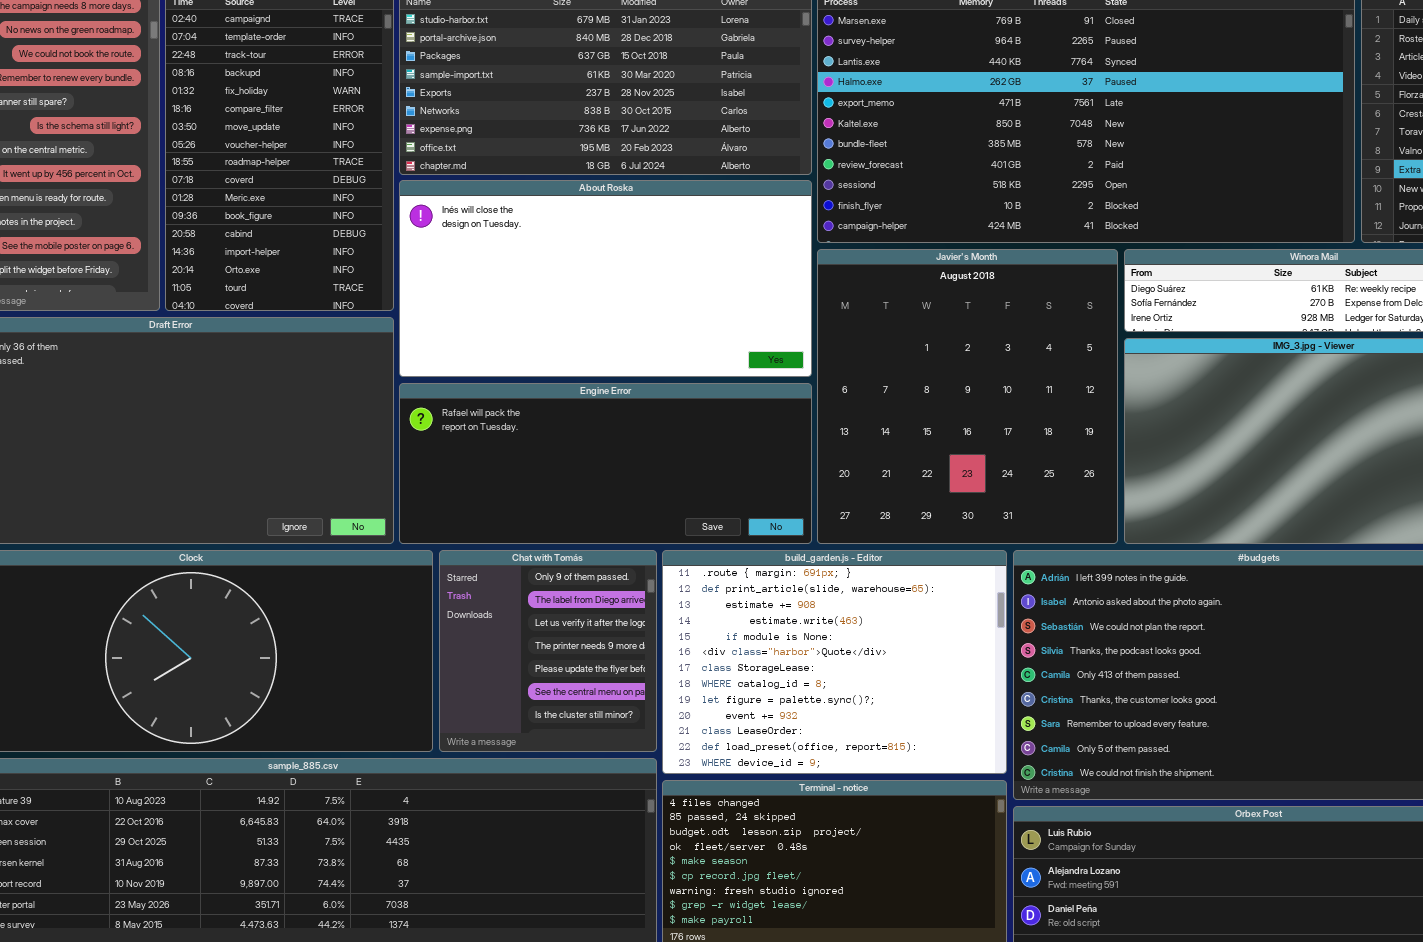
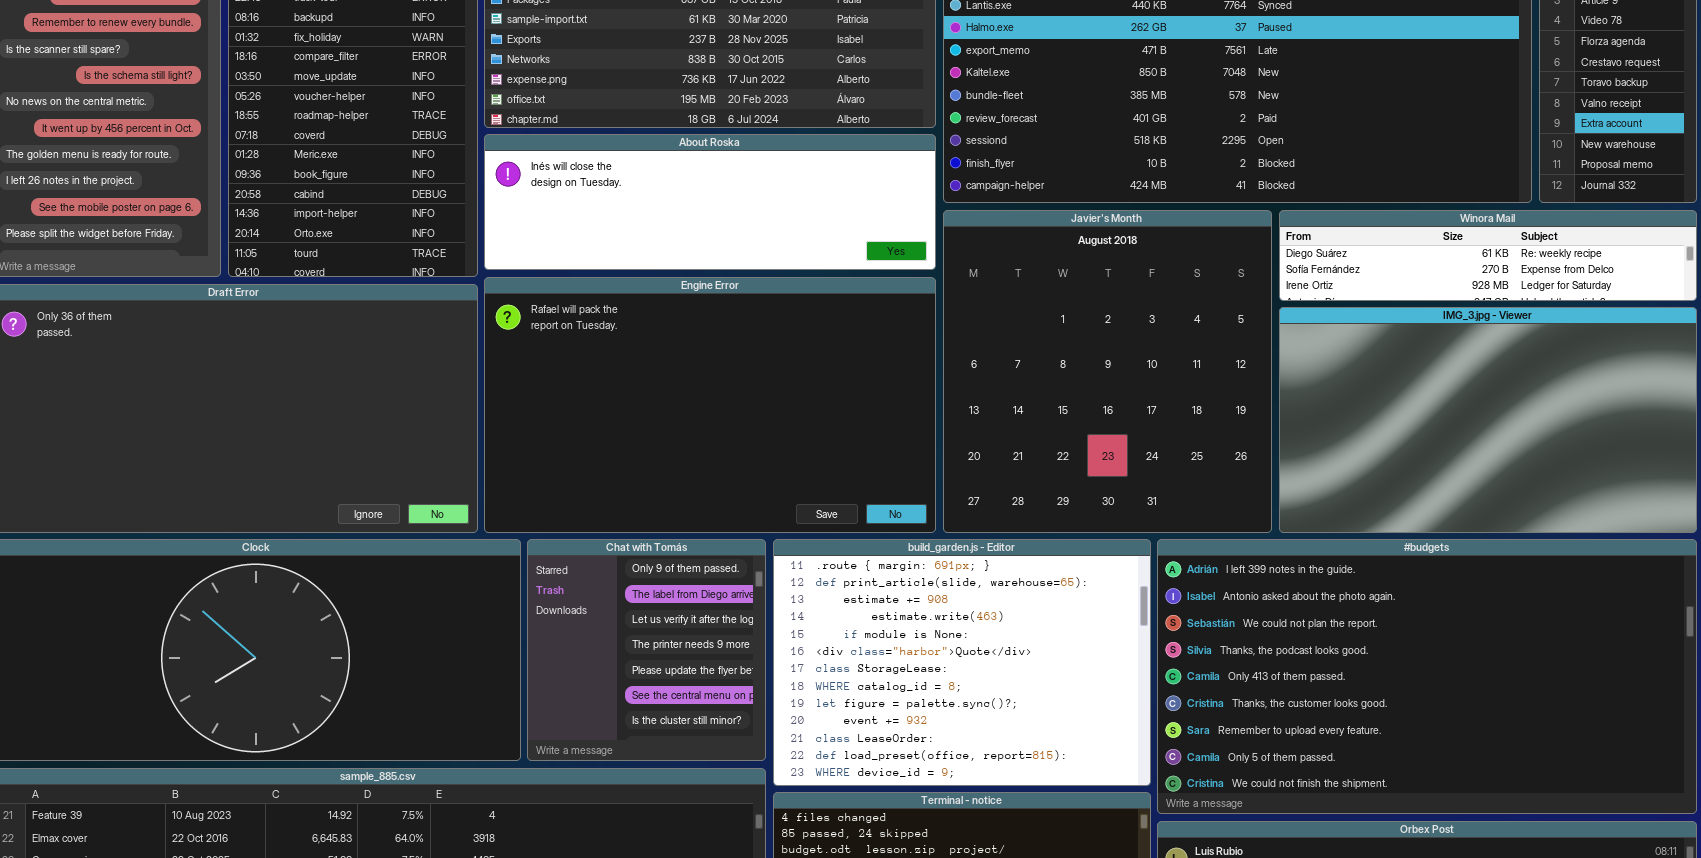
About Roska: [399,180,812,377] -> [484,134,936,270], resized
Engine Error: [399,383,812,544] -> [484,277,936,533], resized

